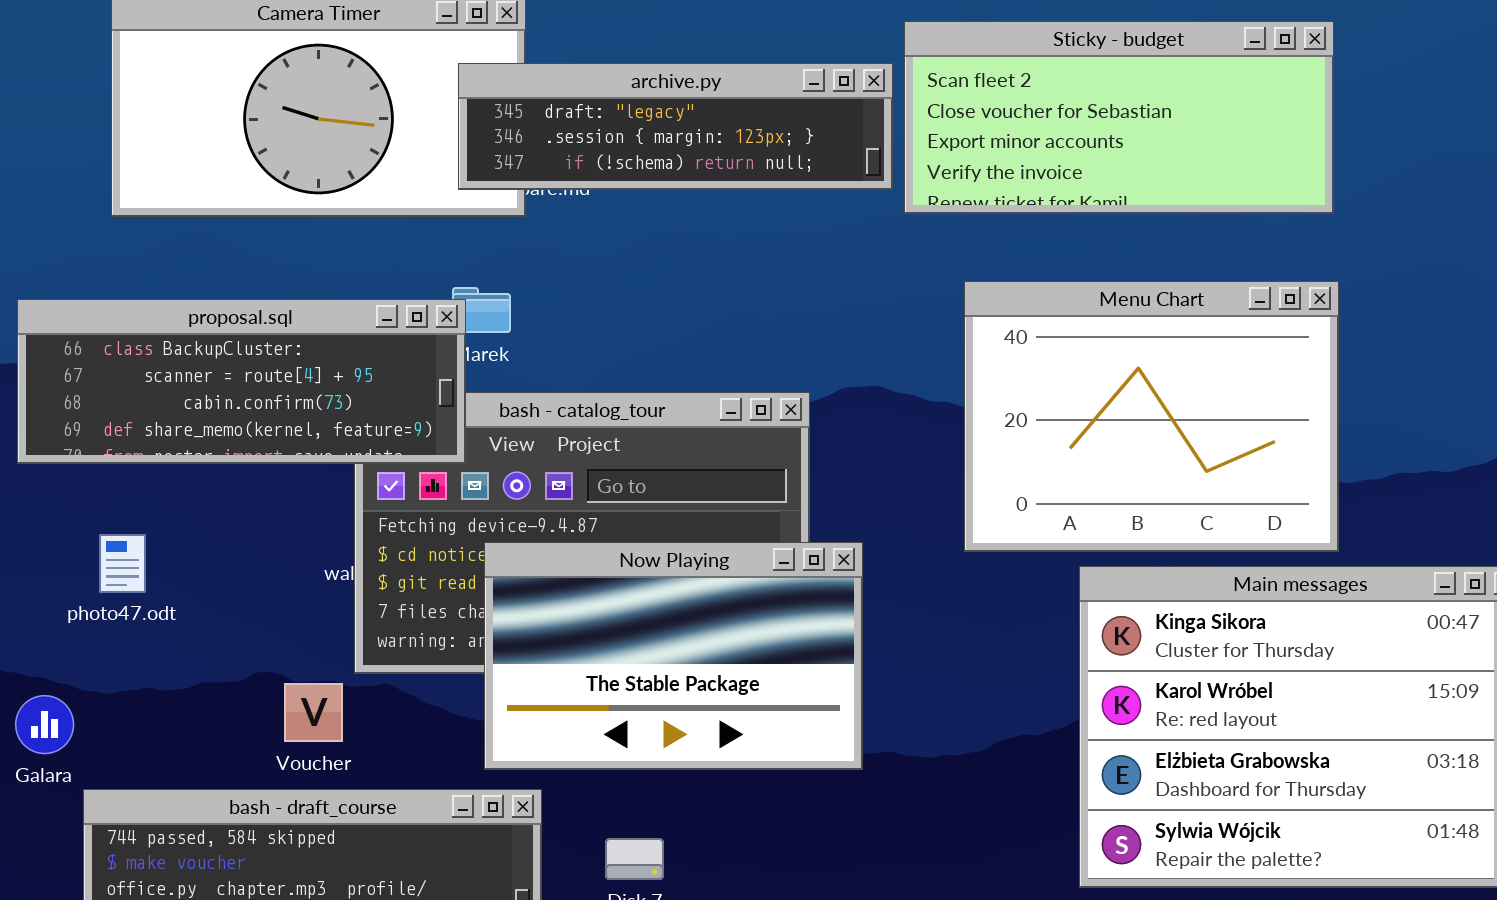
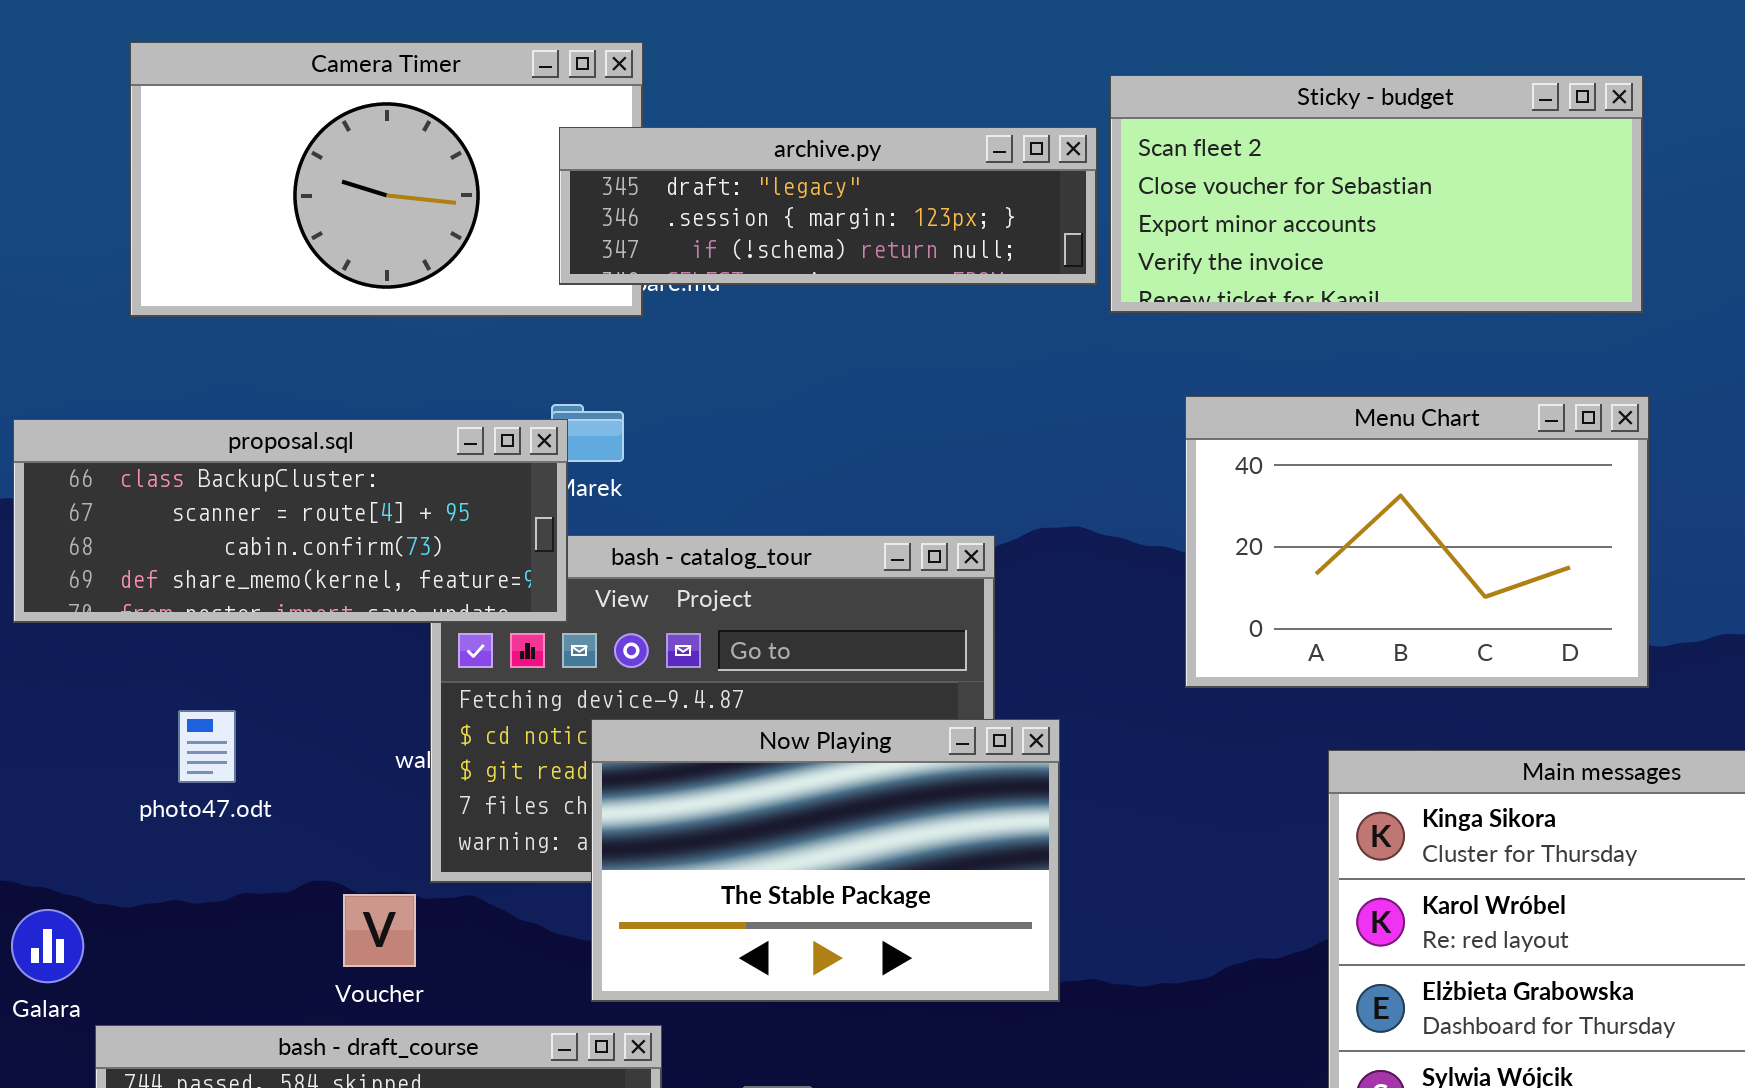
Menu Chart: [964,281,1339,552] -> [1185,396,1649,688], resized
photo47.odt: [99,534,146,593] -> [178,710,236,783], moved

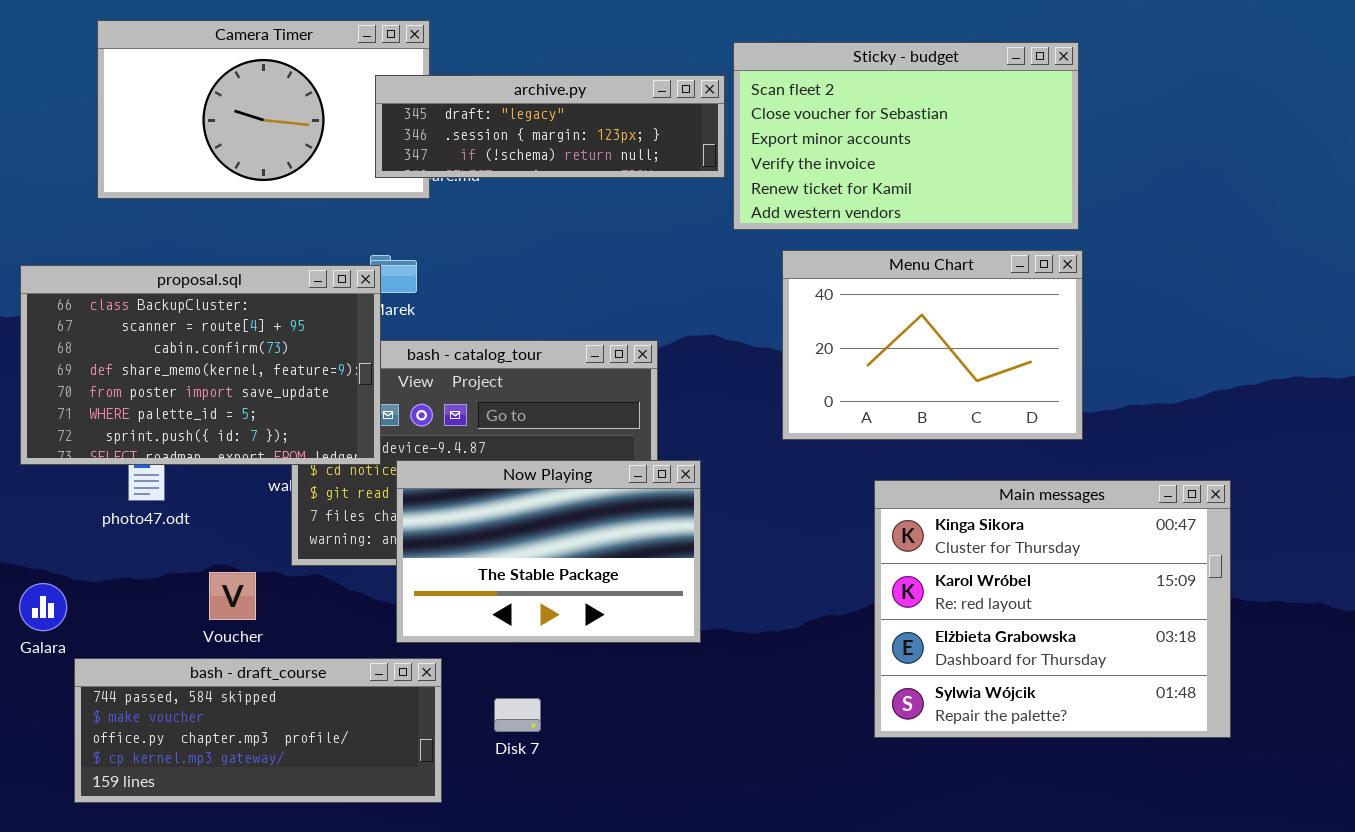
Sticky - budget: [1110,75,1643,313] -> [733,42,1079,230], resized
proposal.sql: [13,419,568,623] -> [20,265,381,465], resized
Voucher: [343,894,416,967] -> [209,572,256,620], moved

